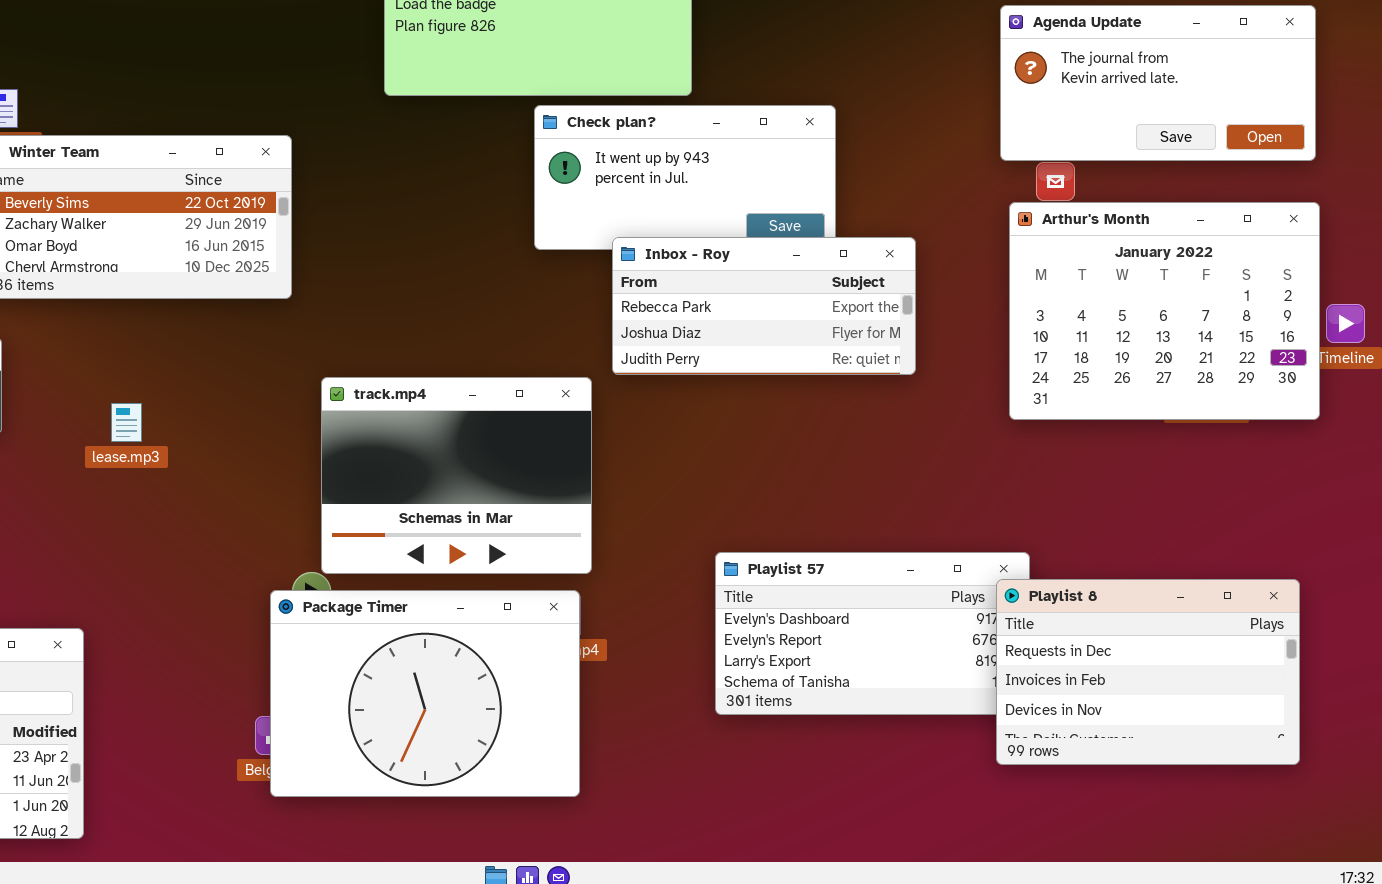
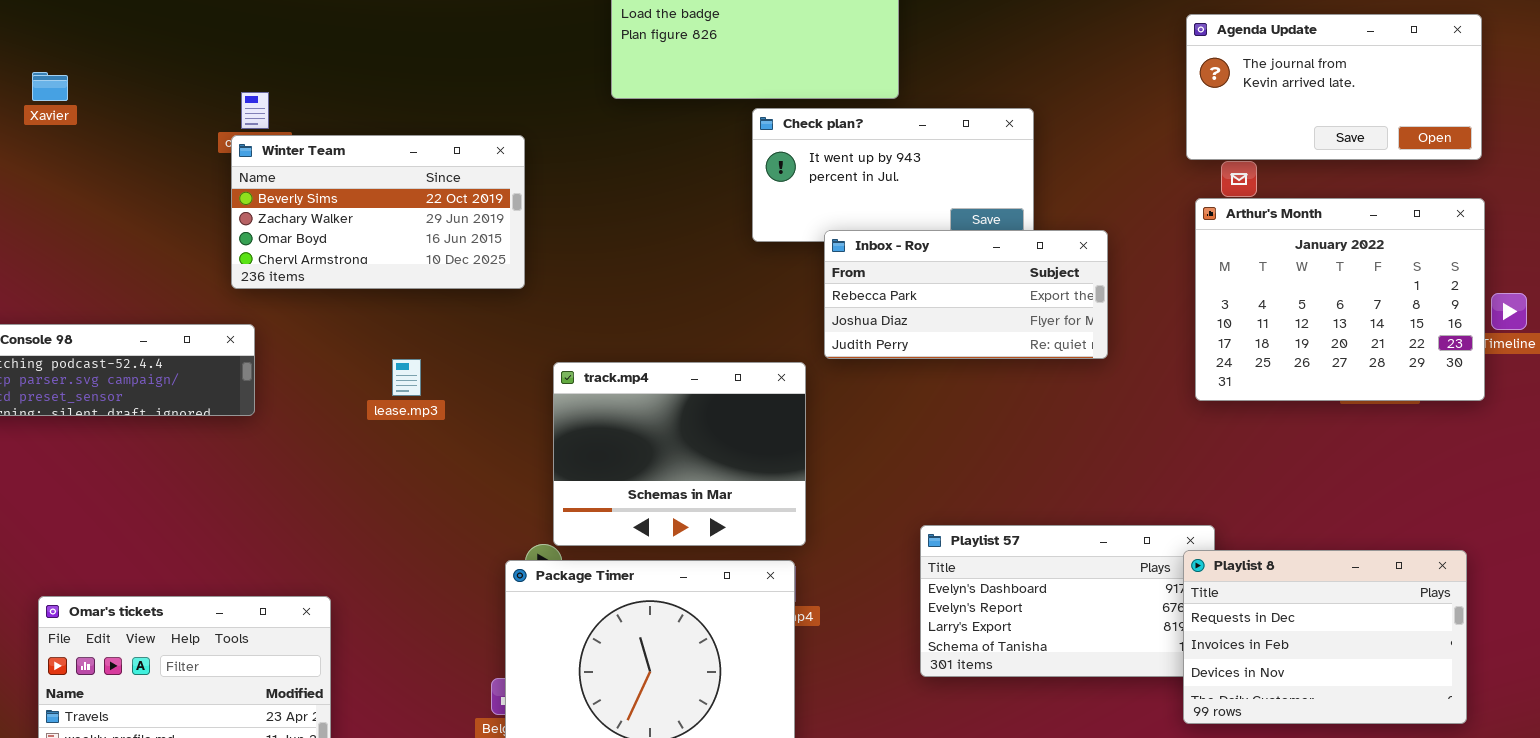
lease.mp3: [111,403,142,442] -> [392,359,421,396], moved

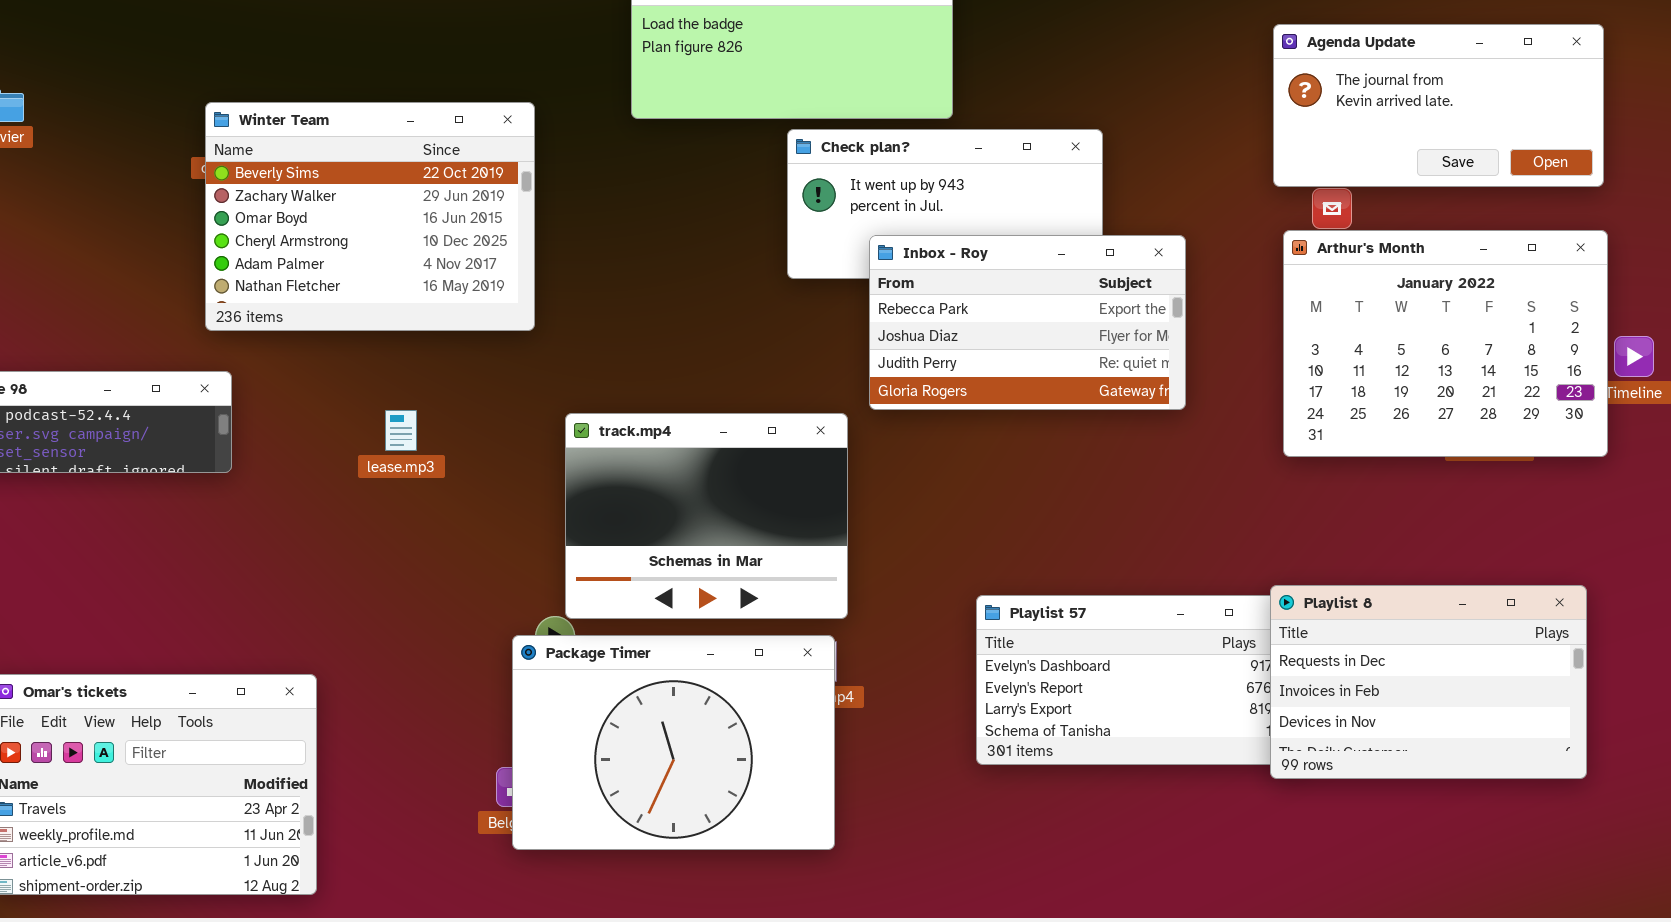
Winter Team: [231,135,525,289] -> [205,102,535,331], resized
Inbox - Roy: [824,230,1108,359] -> [869,235,1186,410], resized
Playlist 8: [1183,550,1467,724] -> [1270,585,1587,779], moved

